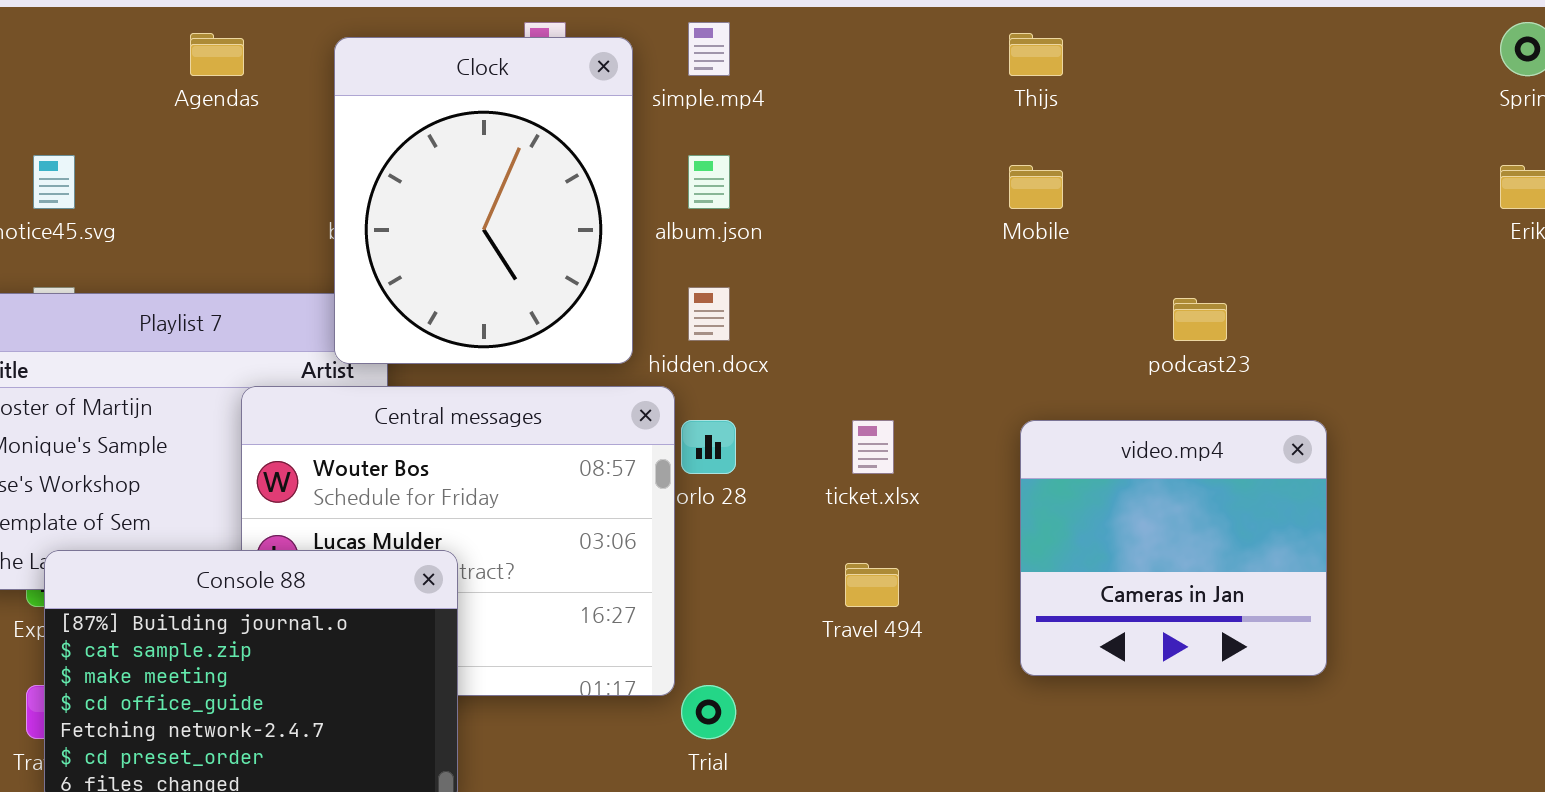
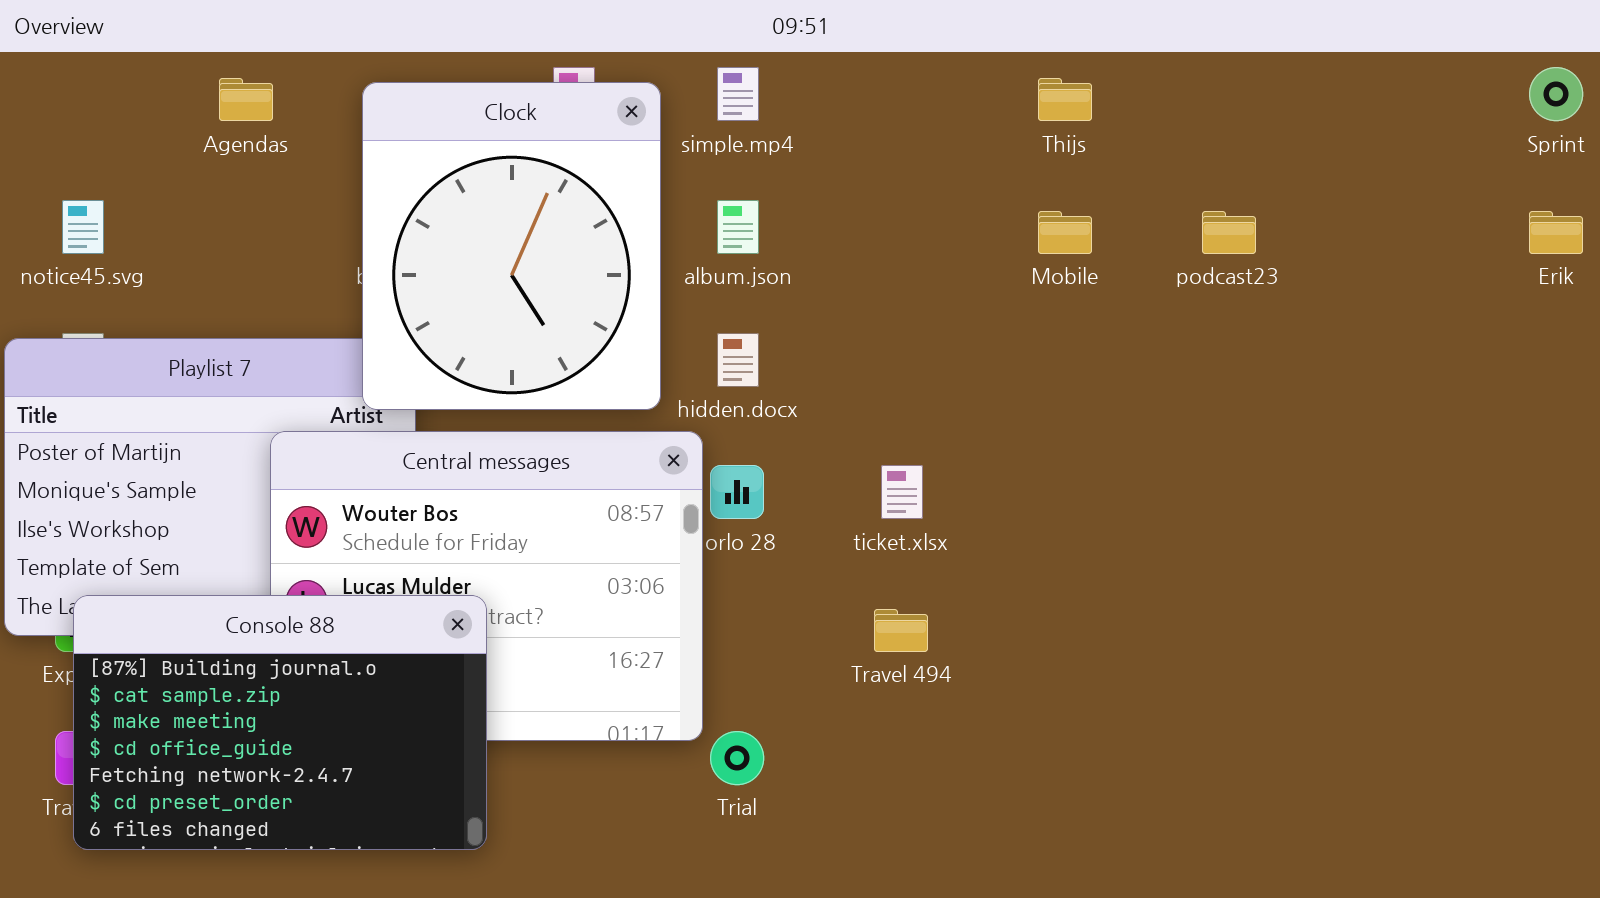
podcast23: [1173,298,1227,341] -> [1202,211,1256,254], moved
video.mp4: [1020,420,1327,676] -> none, closed

